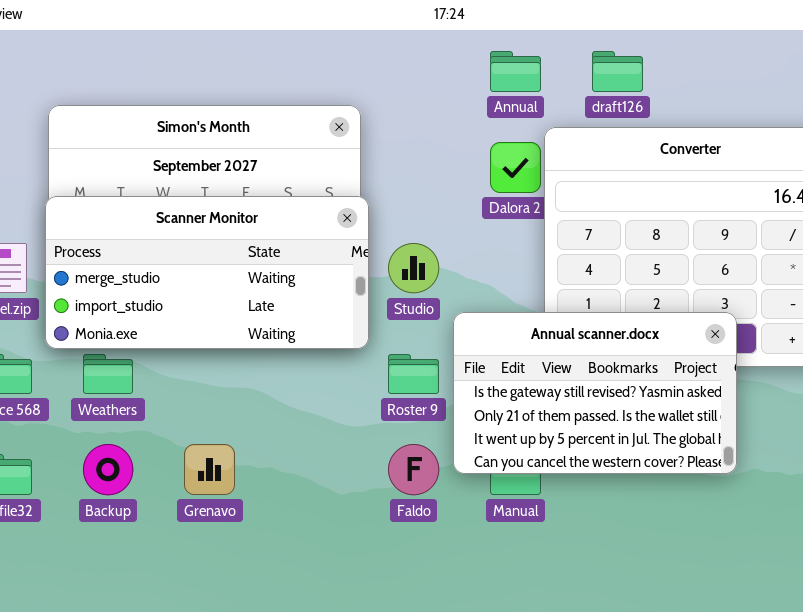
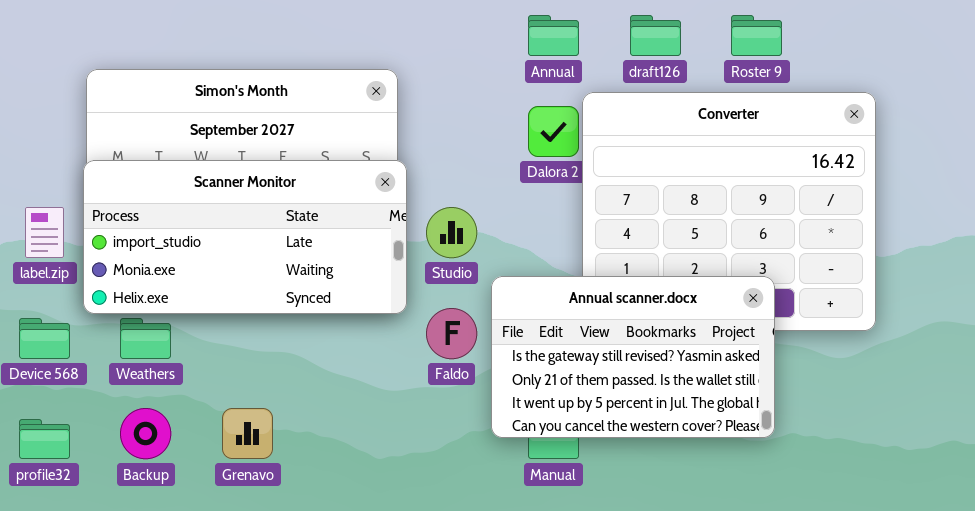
Scanner Monitor: [45,196,369,349] -> [83,160,407,314], scrolled down 1 row
Roster 9: [388,354,439,394] -> [731,15,782,56], moved
Faldo: [388,444,439,495] -> [426,308,477,359], moved

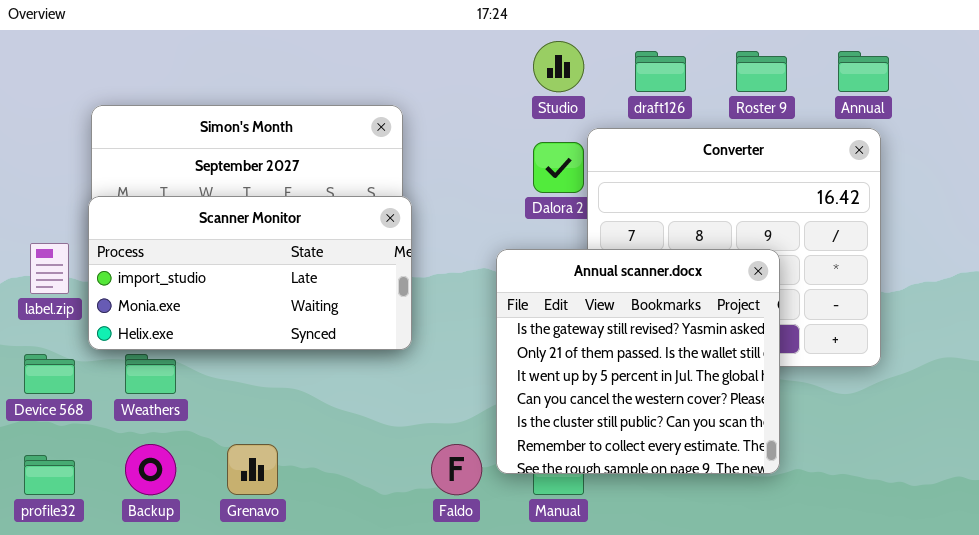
Annual: [528,15,579,56] -> [838,51,889,92], moved
Studio: [426,207,477,258] -> [533,41,584,92], moved
Annual scanner.docx: [491,276,775,438] -> [496,249,780,474], resized
Faldo: [426,308,477,359] -> [431,444,482,495], moved

